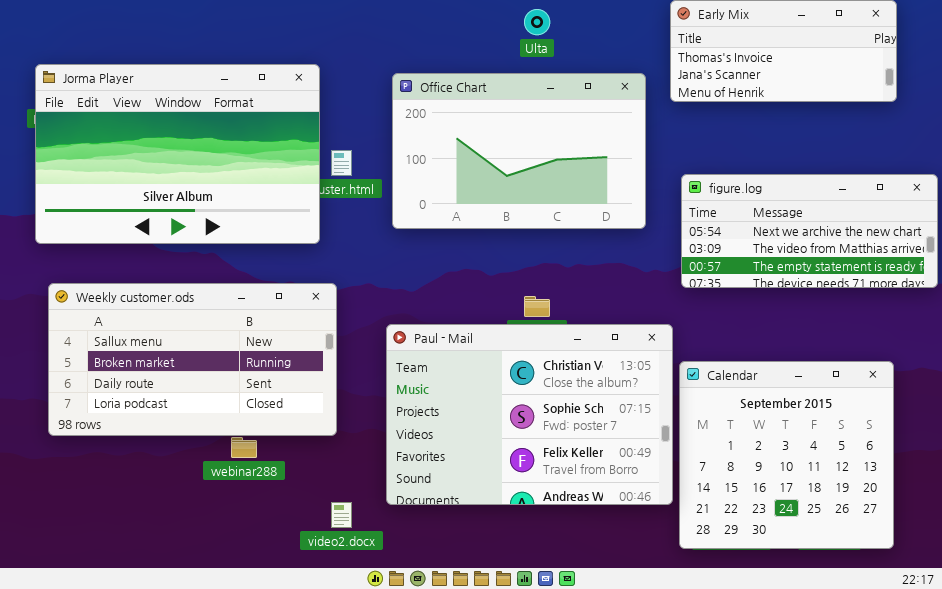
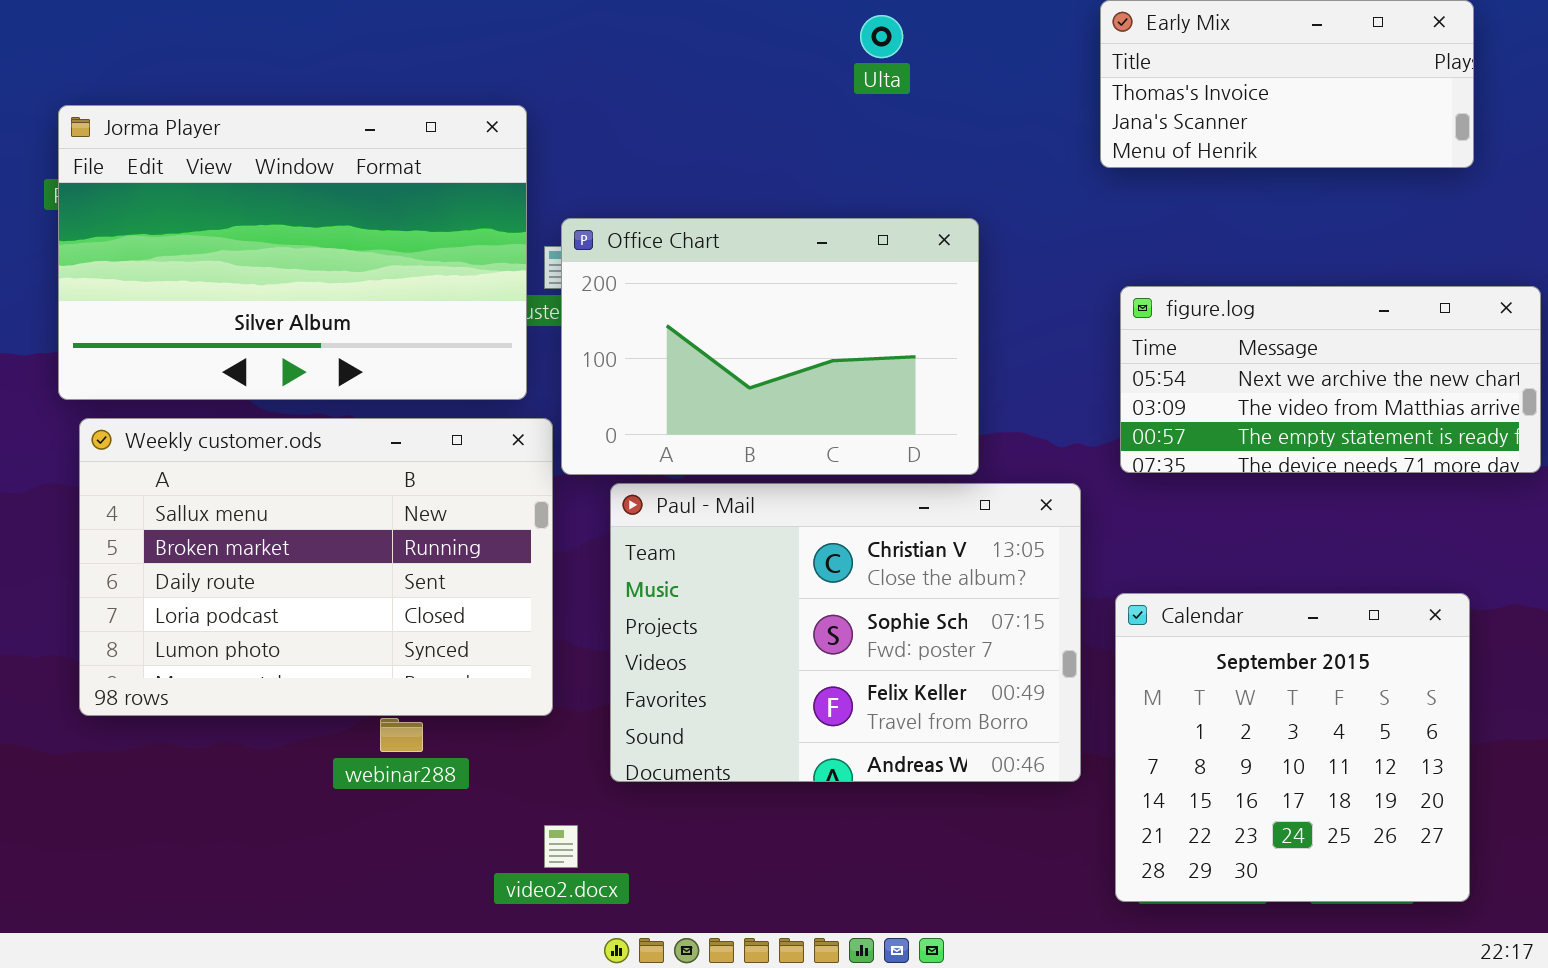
Office Chart: [392,73,646,229] -> [561,218,979,475], moved
Weekly customer.ods: [48,283,337,436] -> [79,418,553,716], resized
Paul - Mail: [386,324,673,505] -> [610,483,1081,782], moved

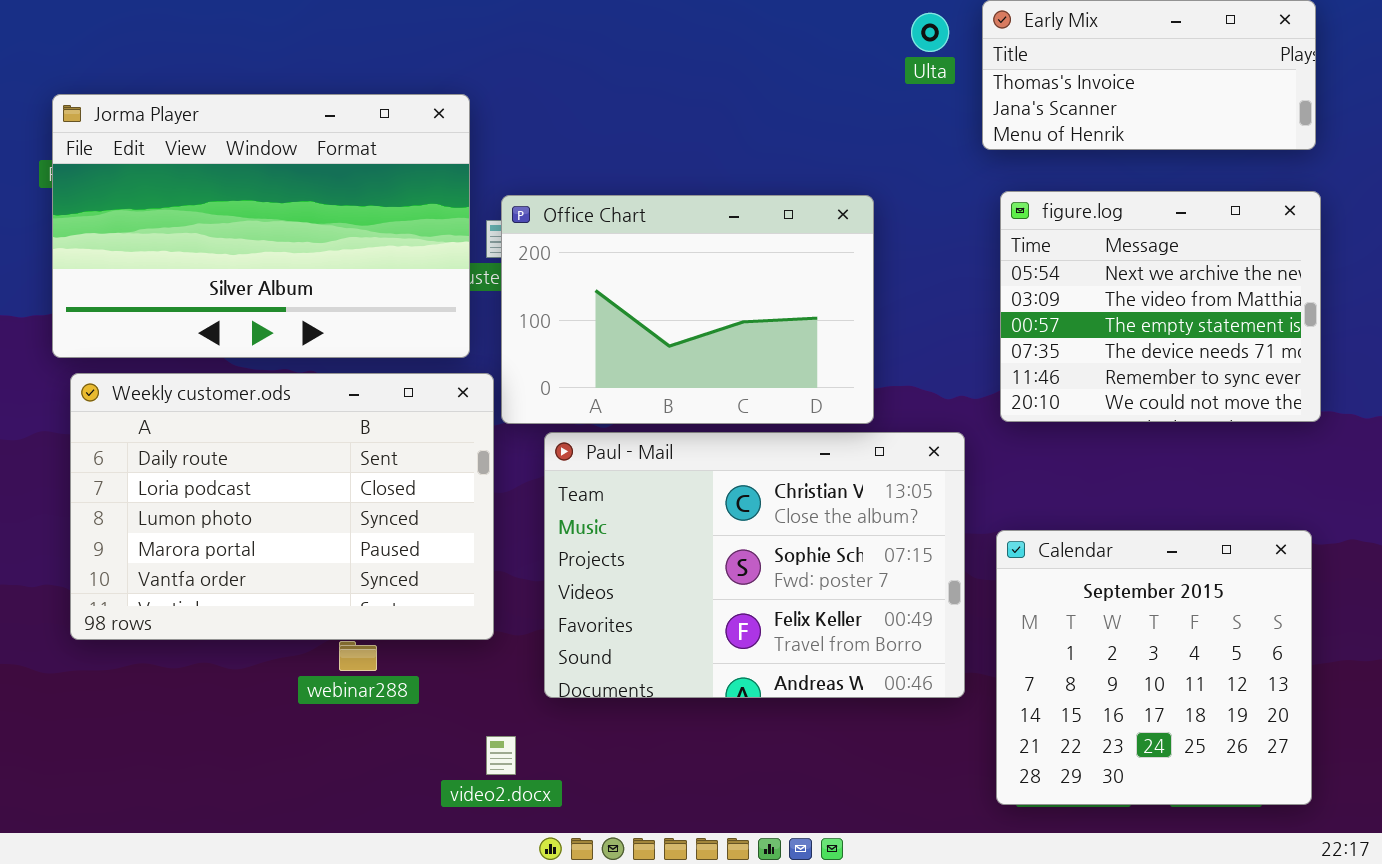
Ulta: [860,15,903,58] -> [911,13,949,52], moved
figure.log: [1120,286,1541,473] -> [1000,191,1321,422], resized
Weekly customer.ods: [79,418,553,716] -> [70,373,494,640], scrolled down 2 rows

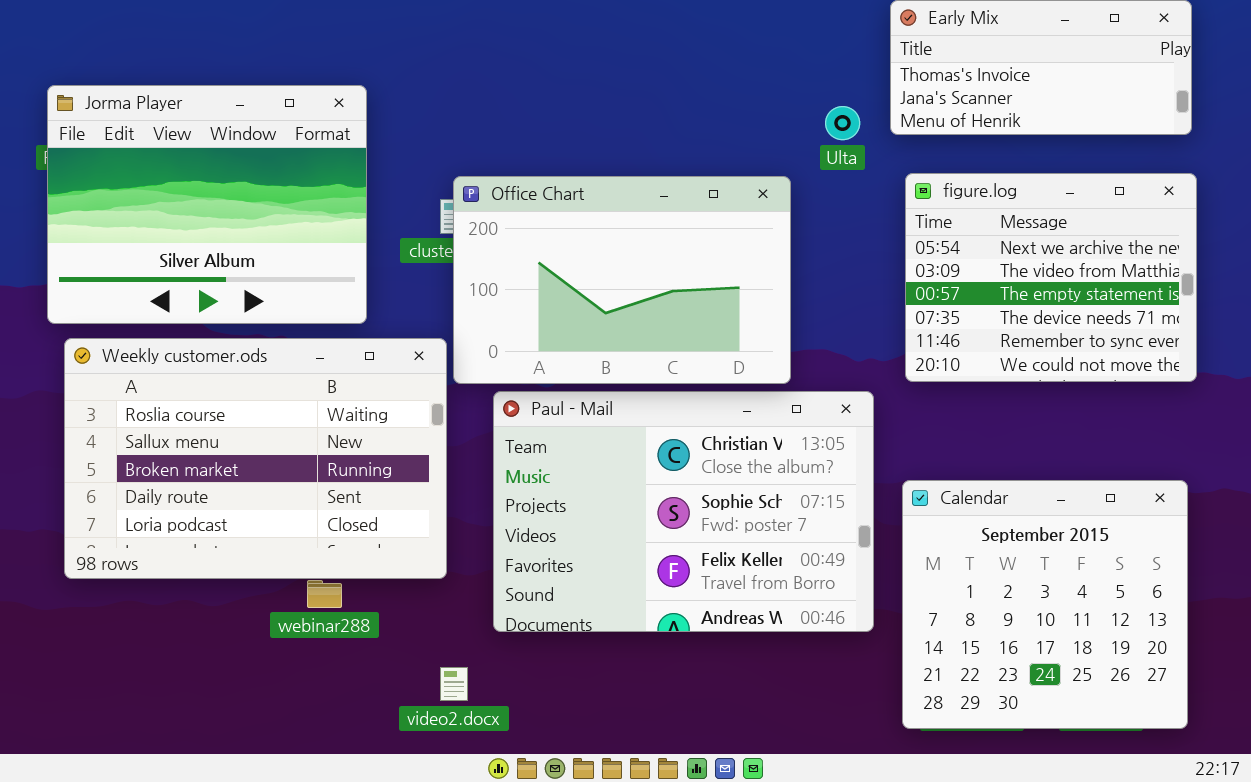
Ulta: [911,13,949,52] -> [825,106,860,140], moved
Jorma Player: [52,94,470,358] -> [47,85,367,324], resized
Weekly customer.ods: [70,373,494,640] -> [64,338,447,579], scrolled up 3 rows

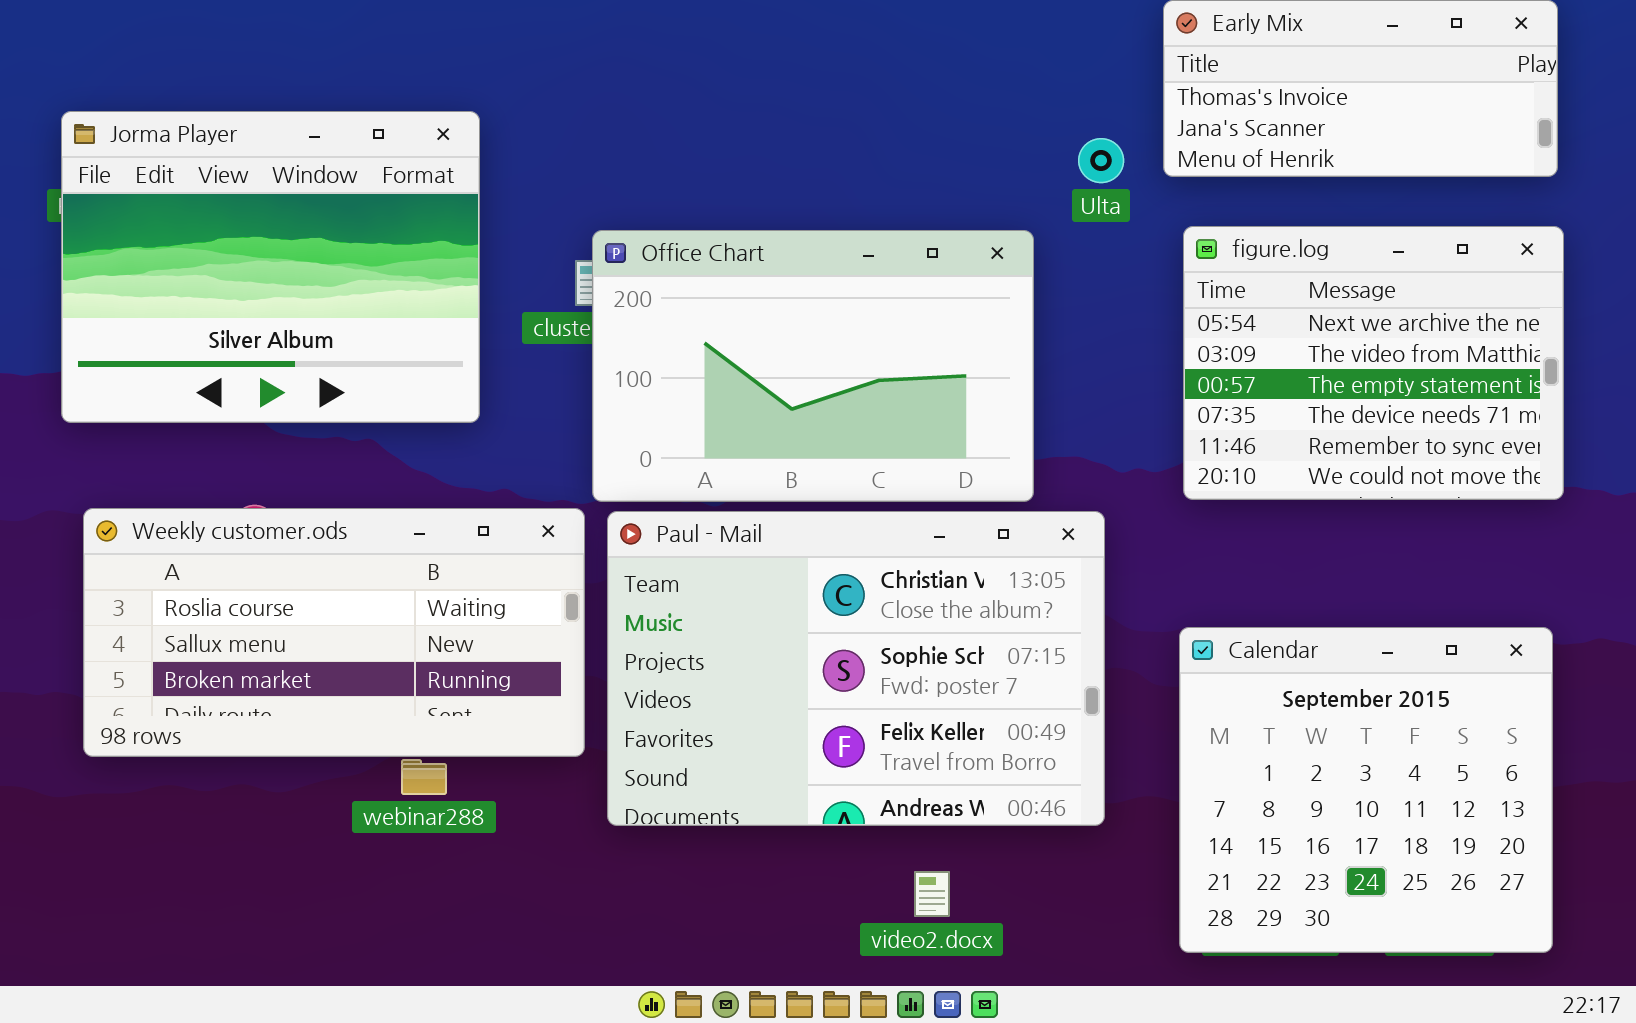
Weekly customer.ods: [64,338,447,579] -> [83,508,585,757], resized
Paul - Mail: [493,391,874,632] -> [607,511,1105,826], moved
video2.docx: [440,667,468,701] -> [914,871,950,917], moved

